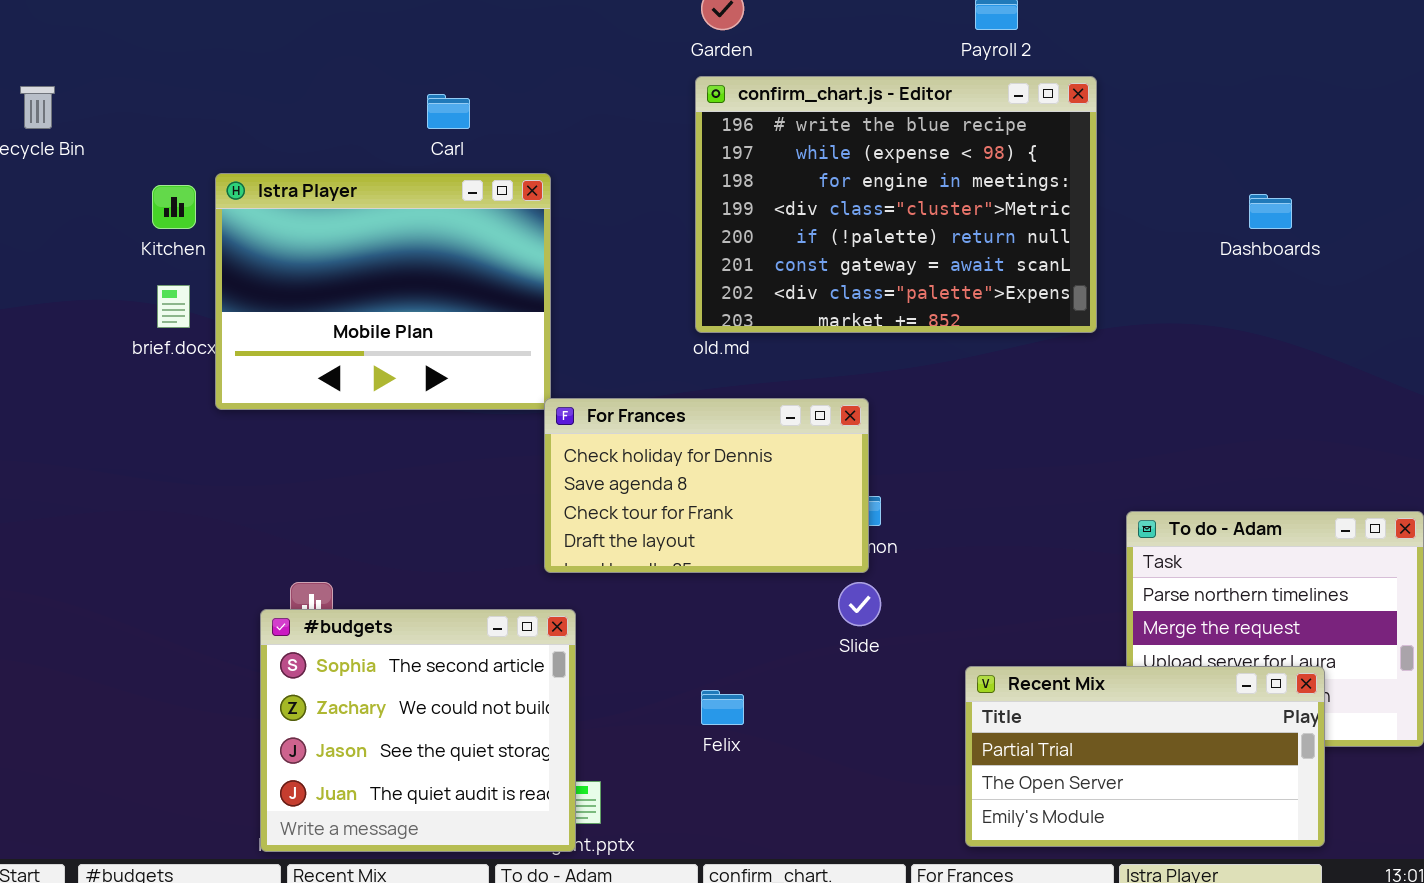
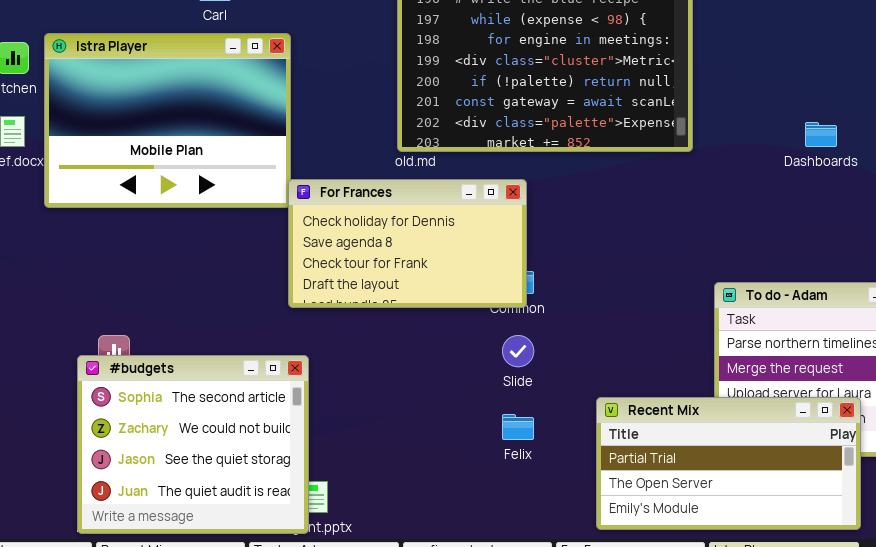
Dashboards: [1249,194,1292,229] -> [805,122,837,147], moved
For Frances: [544,398,869,573] -> [288,179,527,308], moved
Felix: [701,690,744,725] -> [502,414,534,440], moved

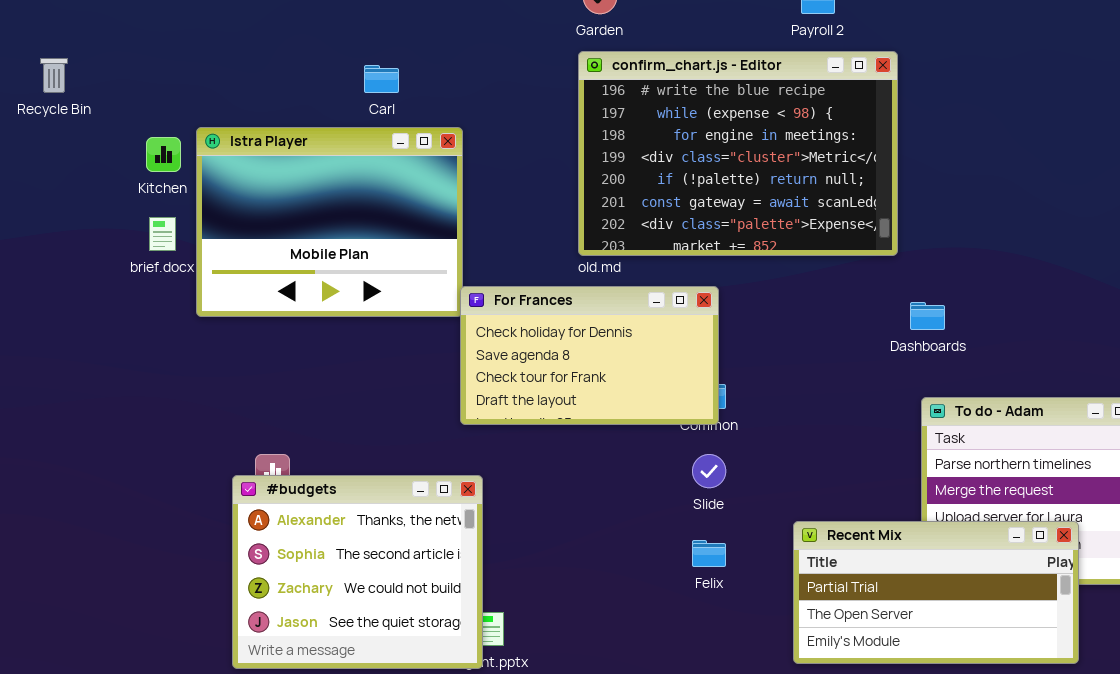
Dashboards: [805,122,837,147] -> [910,302,945,330], moved
#budgets: [77,355,309,534] -> [232,475,483,669], scrolled up 1 row

